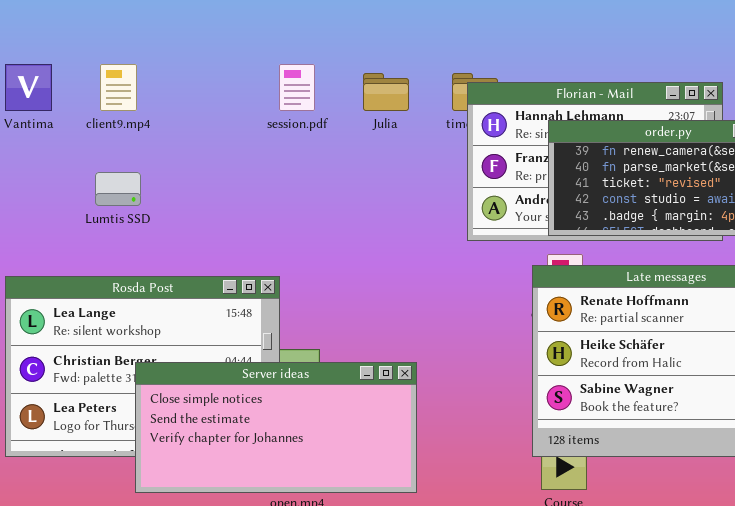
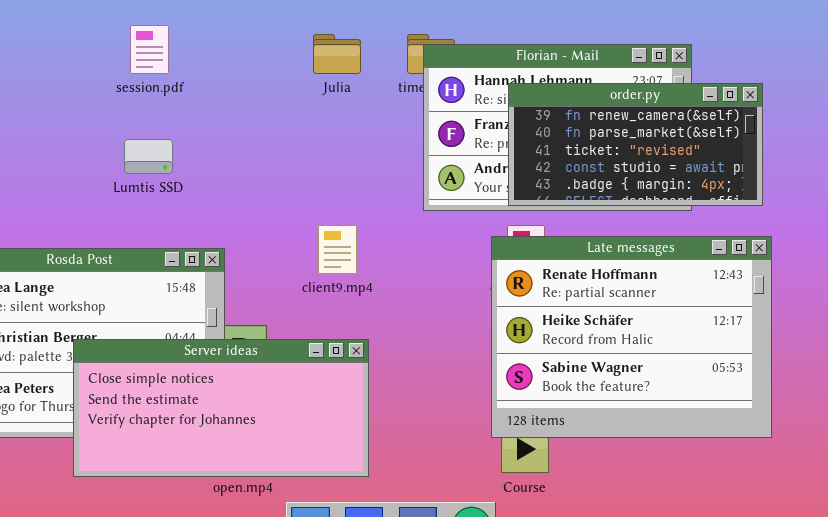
client9.mp4: [100,64,137,111] -> [318,225,357,274], moved
session.pdf: [279,64,315,111] -> [130,25,169,74], moved
Lumtis SSD: [95,172,141,206] -> [124,139,173,174], moved

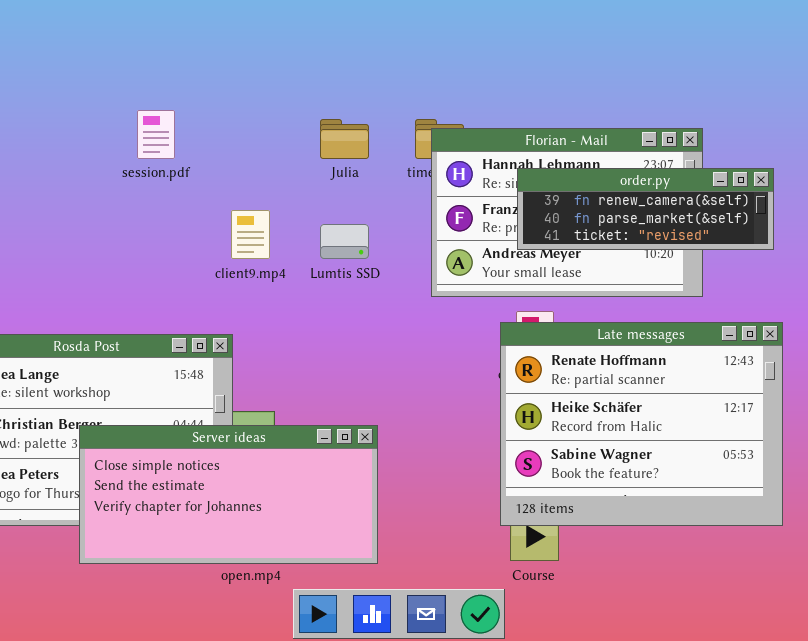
order.py: [508,83,763,206] -> [517,168,774,250], resized
Lumtis SSD: [124,139,173,174] -> [320,224,369,259], moved
client9.mp4: [318,225,357,274] -> [231,210,270,259], moved

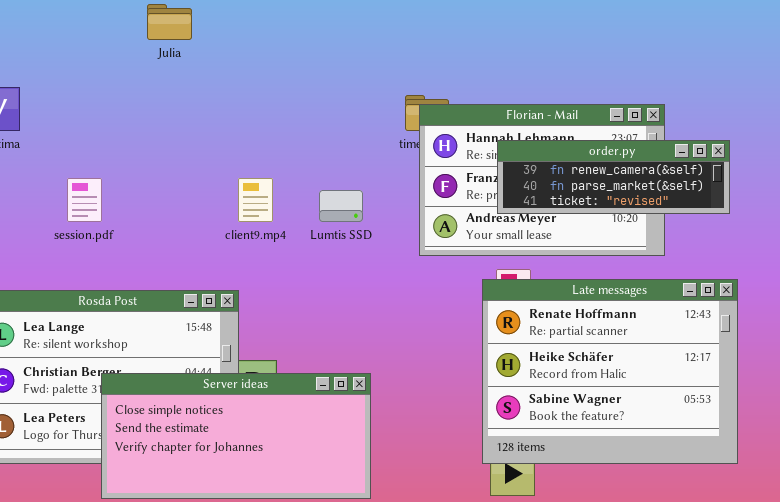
session.pdf: [137,110,175,159] -> [67,178,102,222], moved
Julia: [320,119,369,159] -> [147,4,192,40], moved

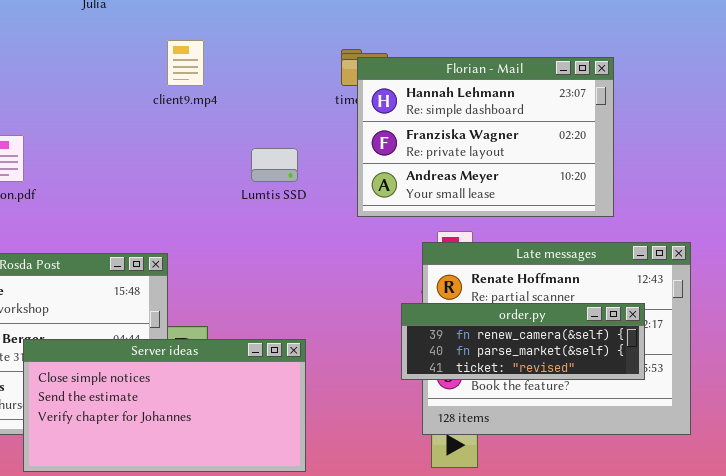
order.py: [497,140,730,214] -> [401,303,645,380], moved
client9.mp4: [238,178,273,222] -> [167,40,204,86], moved

